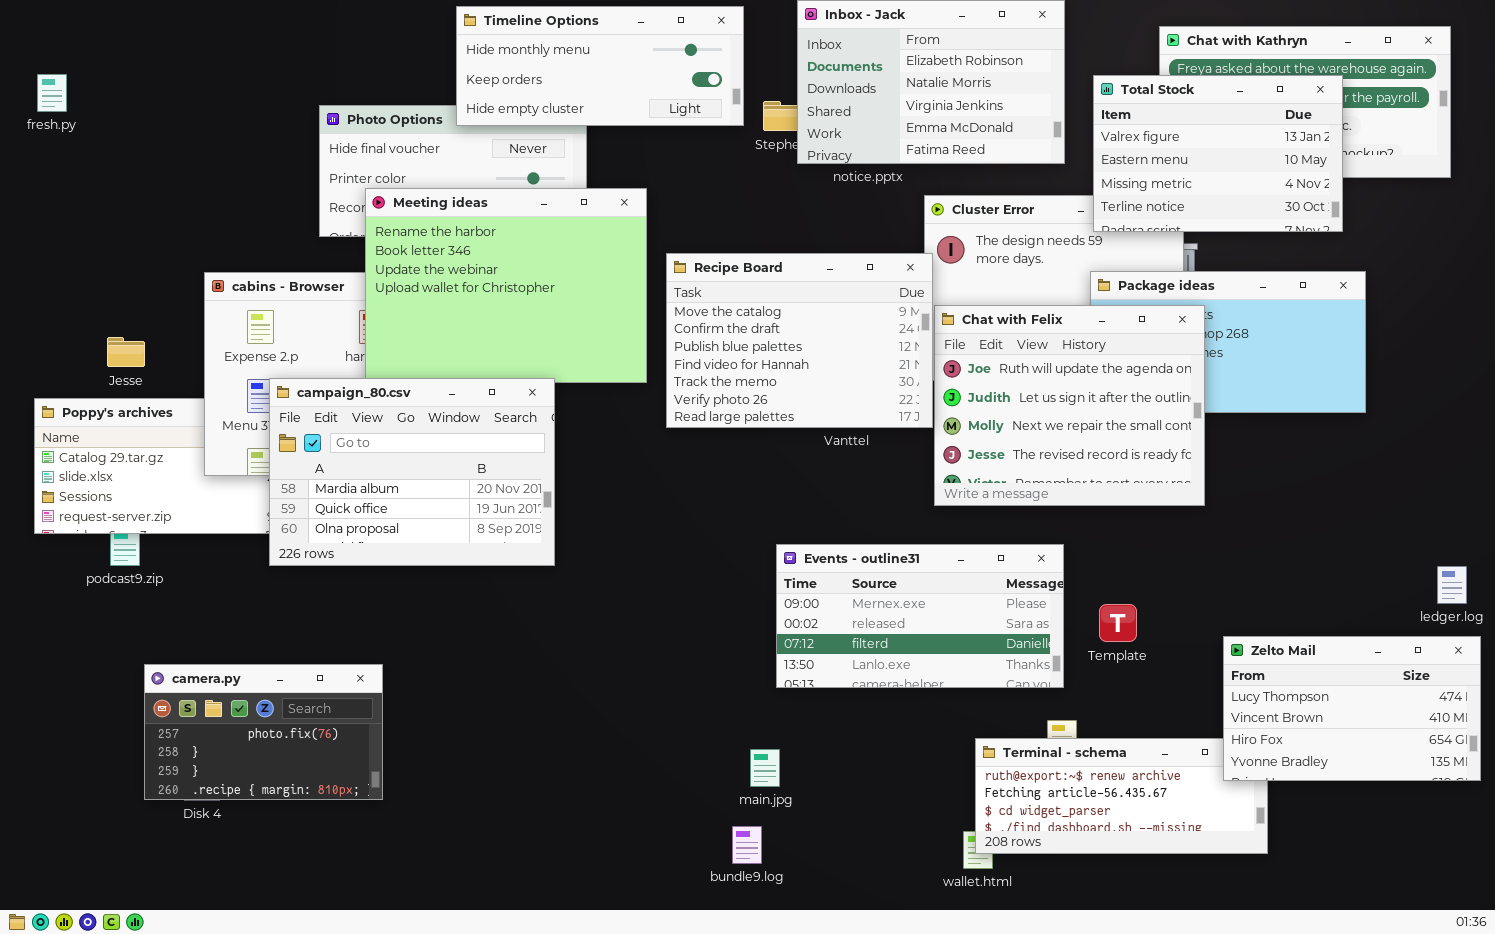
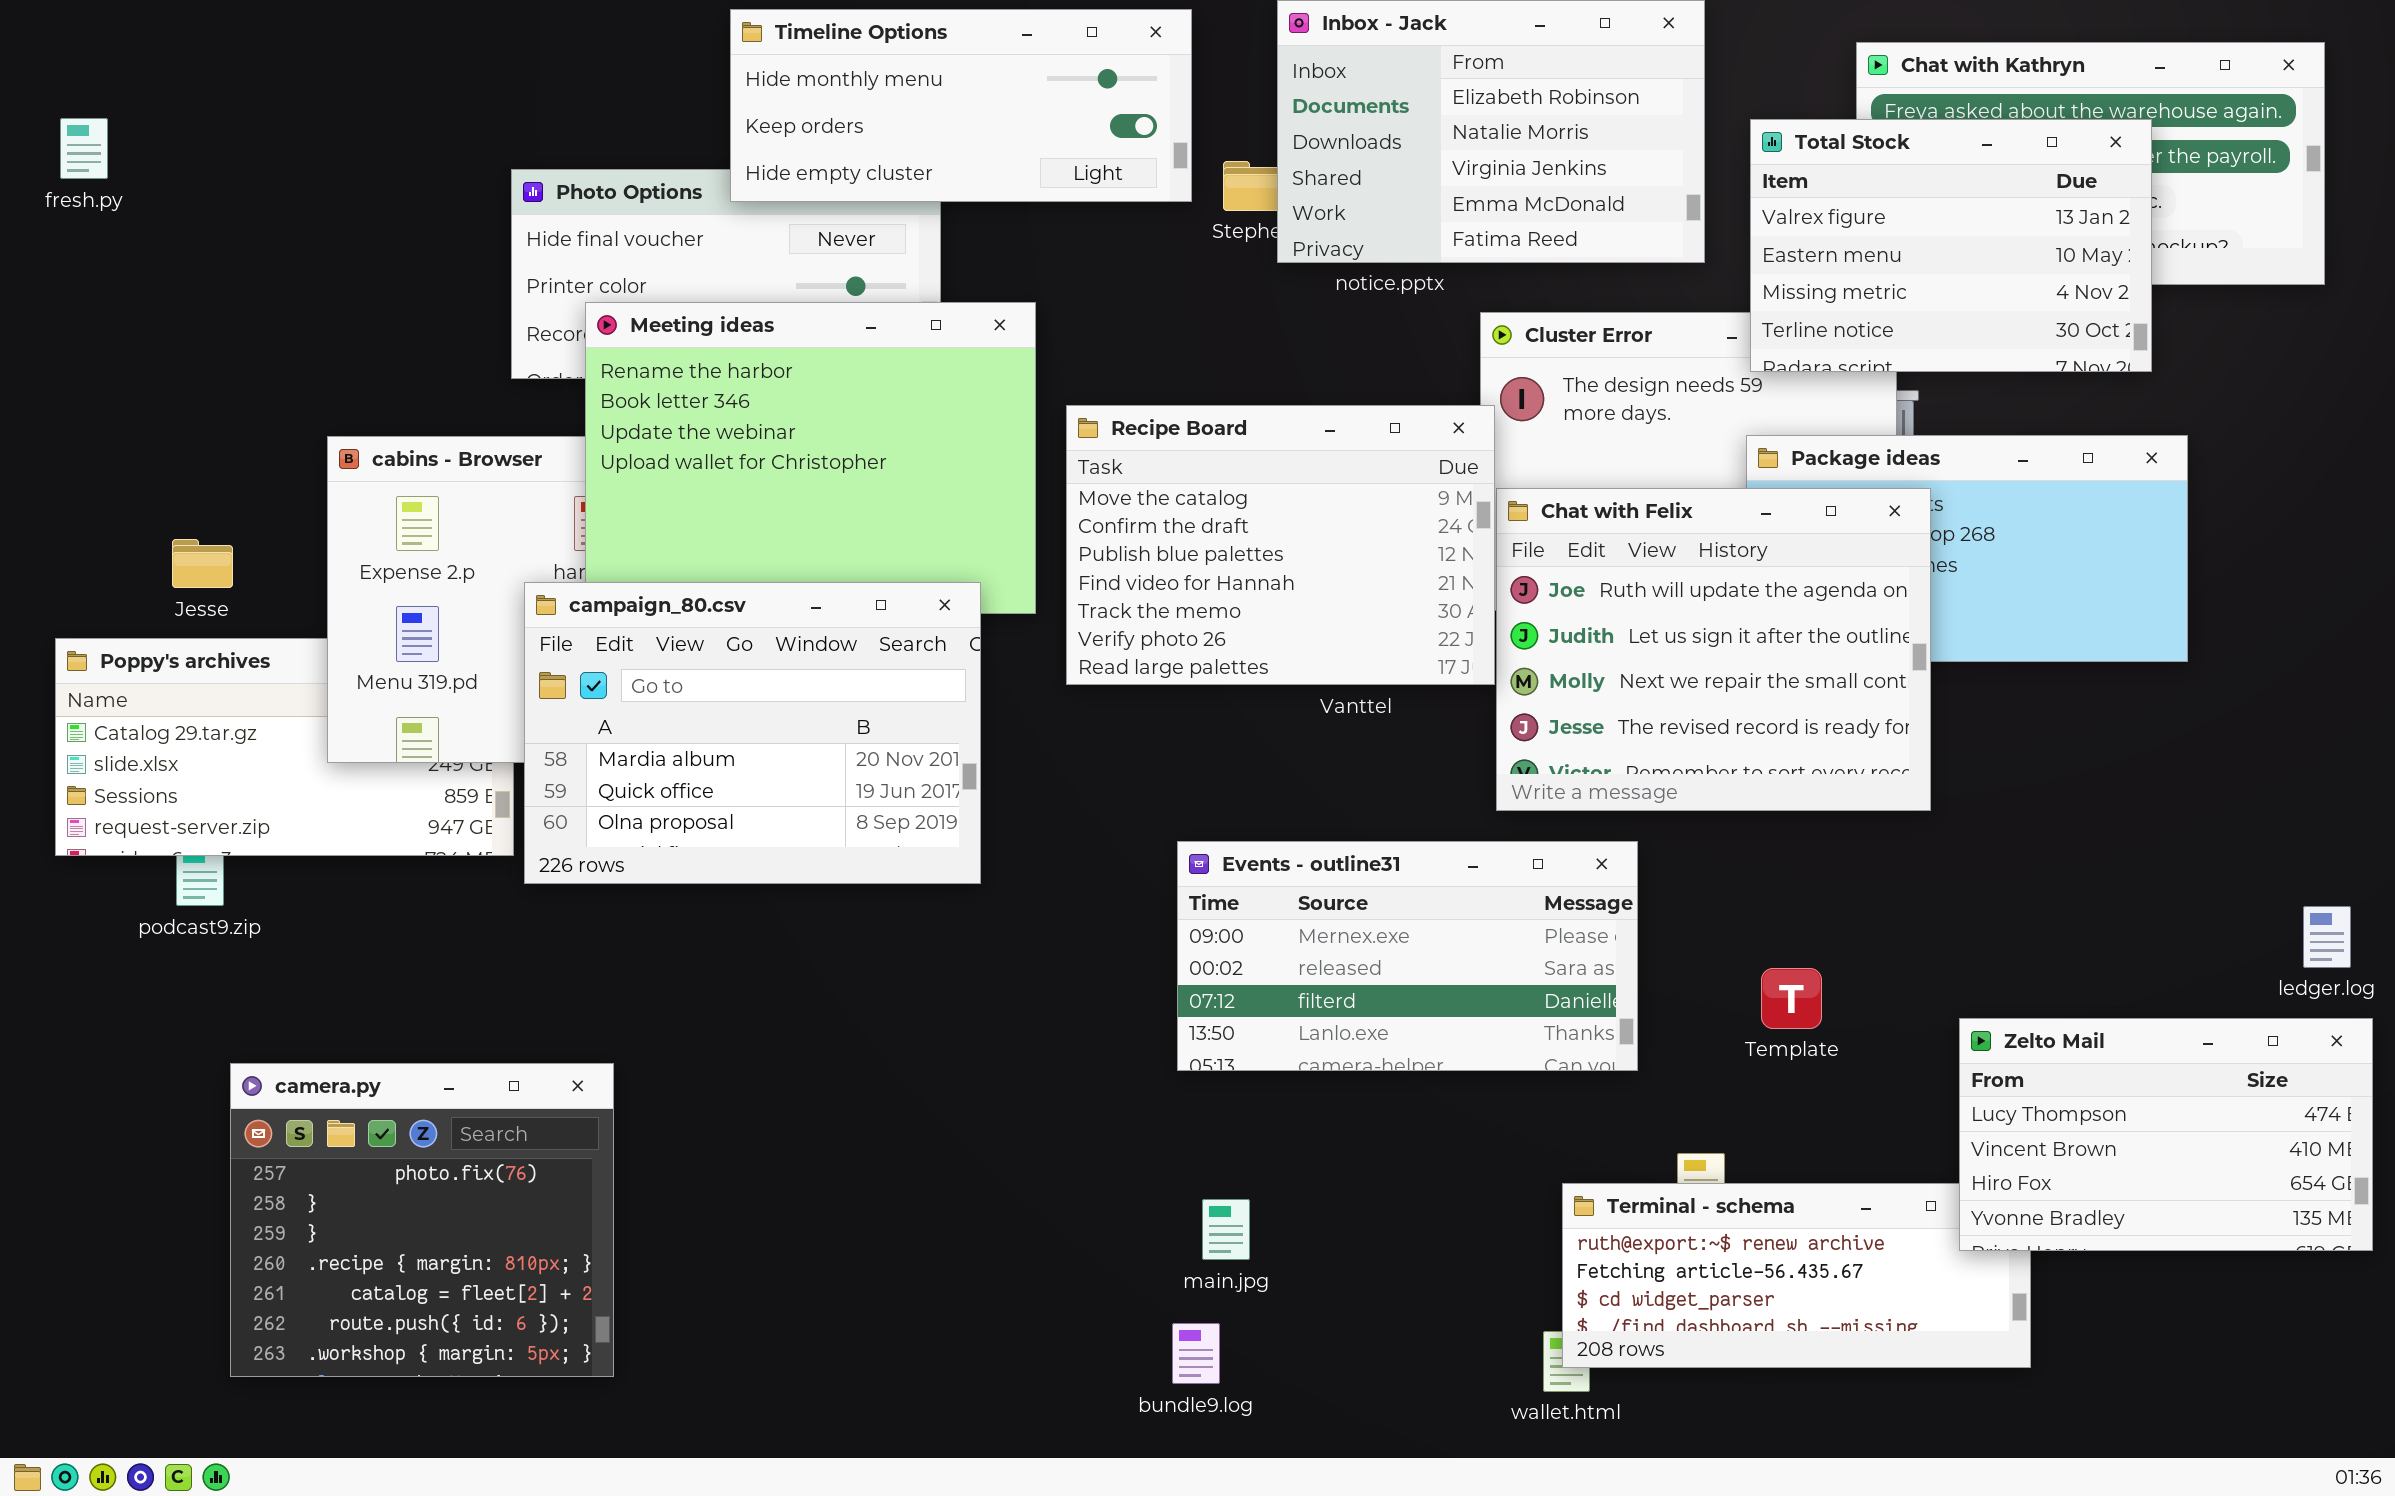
campaign_80.csv: [269,378,555,566] -> [524,582,981,884], moved
Events - outline31: [776,544,1064,688] -> [1177,841,1638,1071], moved
camera.py: [144,664,383,800] -> [230,1063,614,1377], resized

